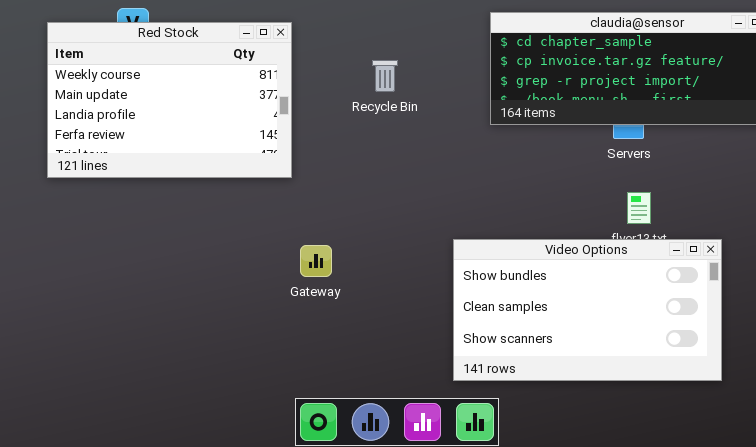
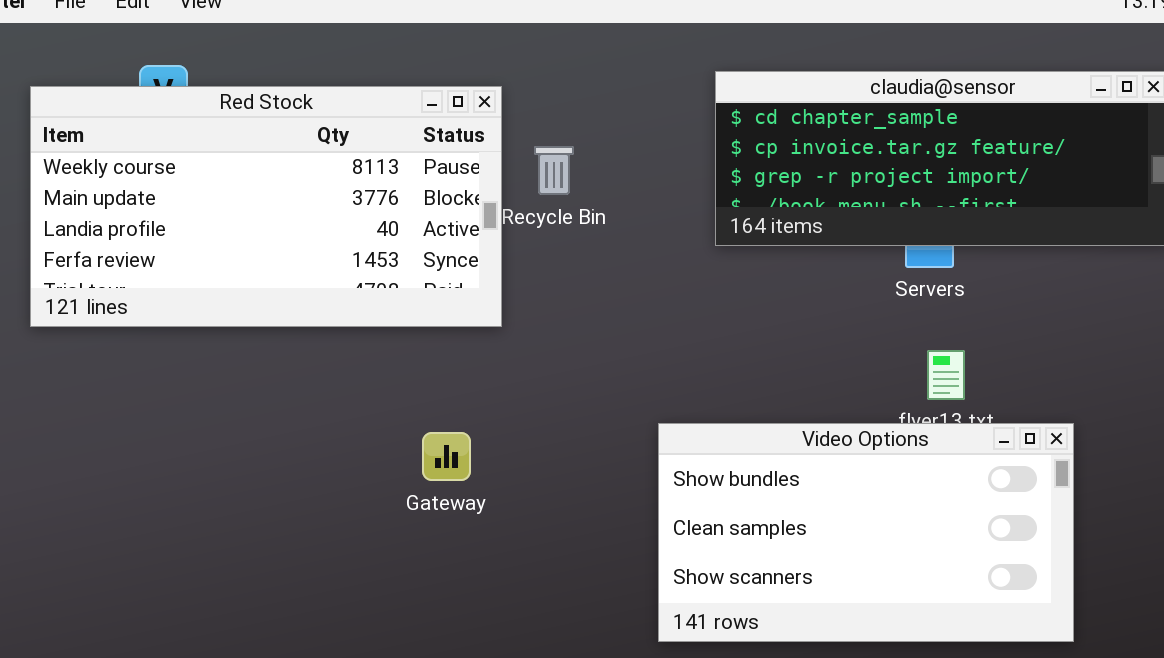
Red Stock: [47,22,292,178] -> [30,86,502,327], resized

